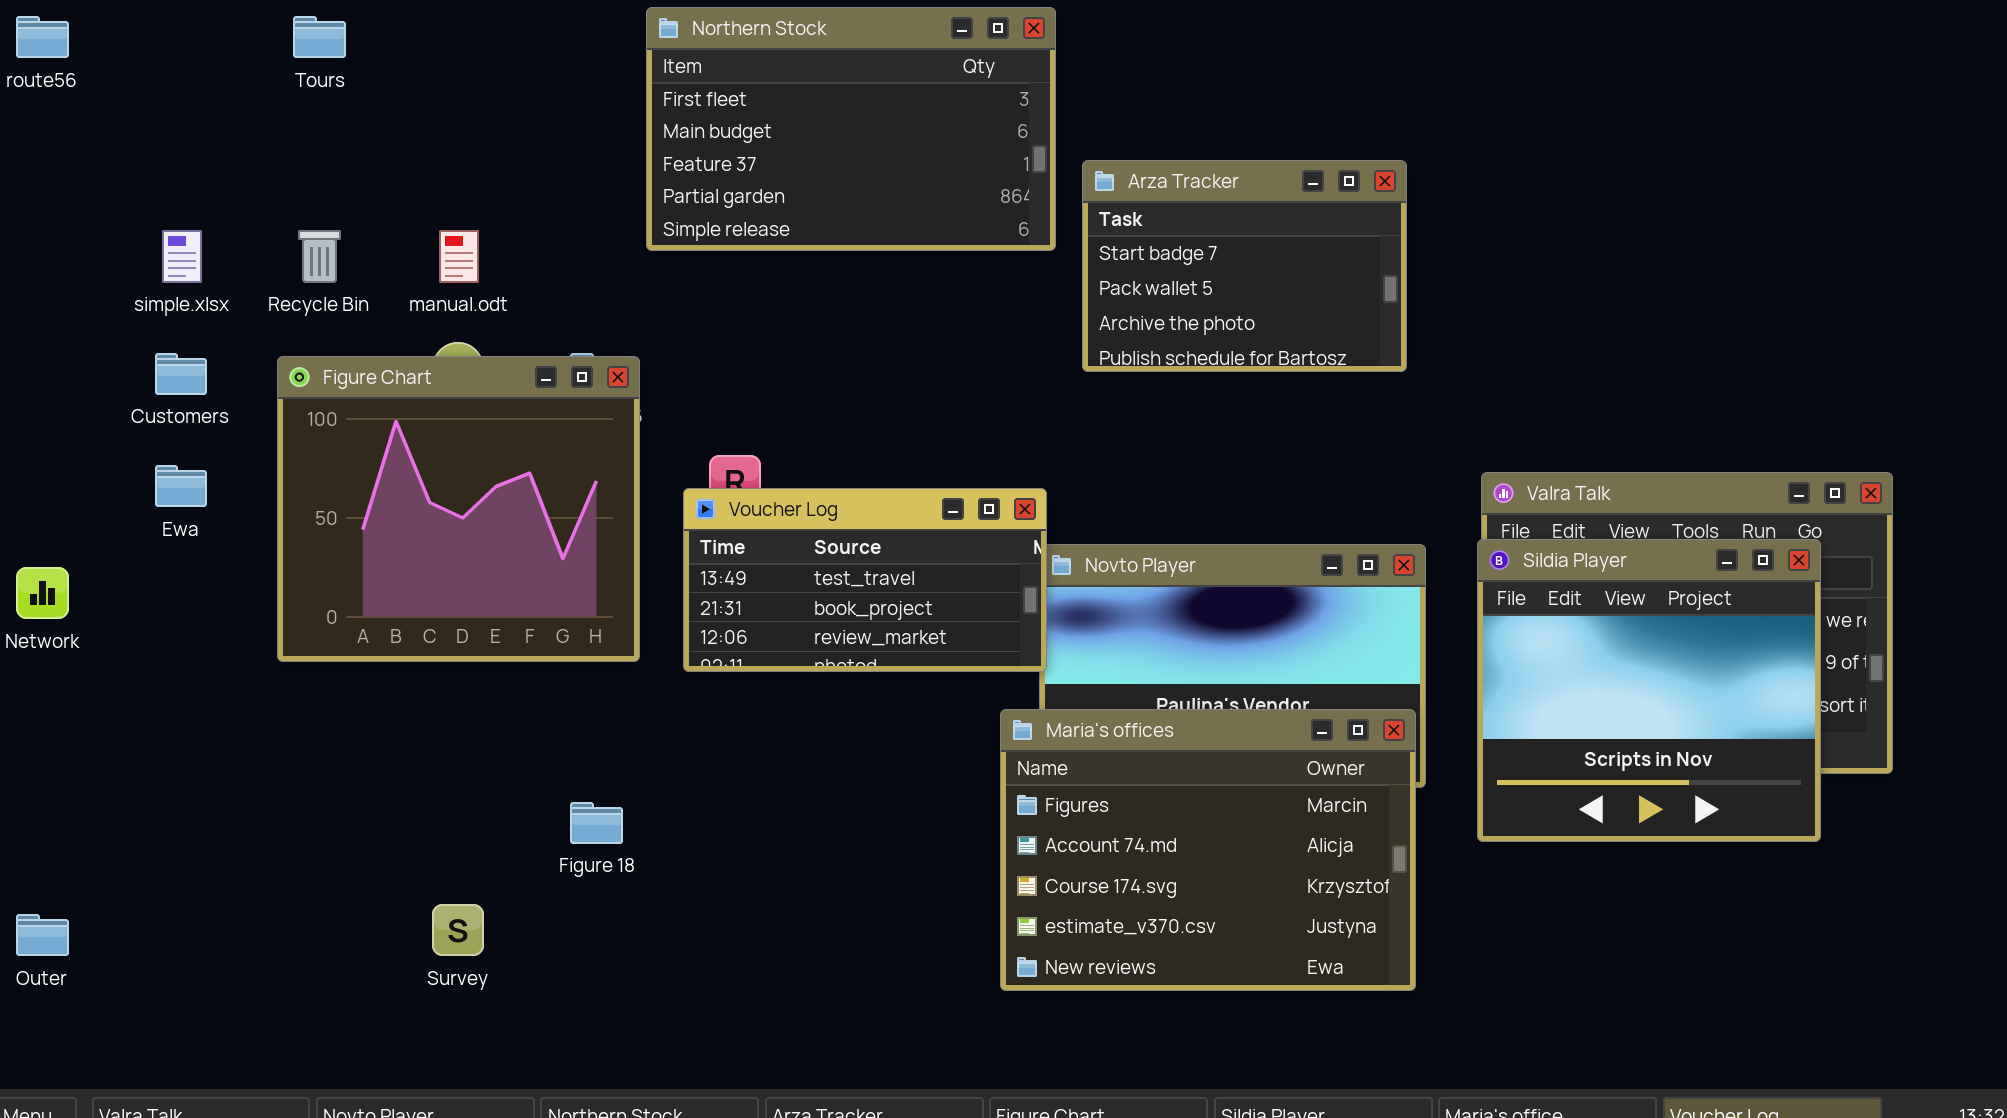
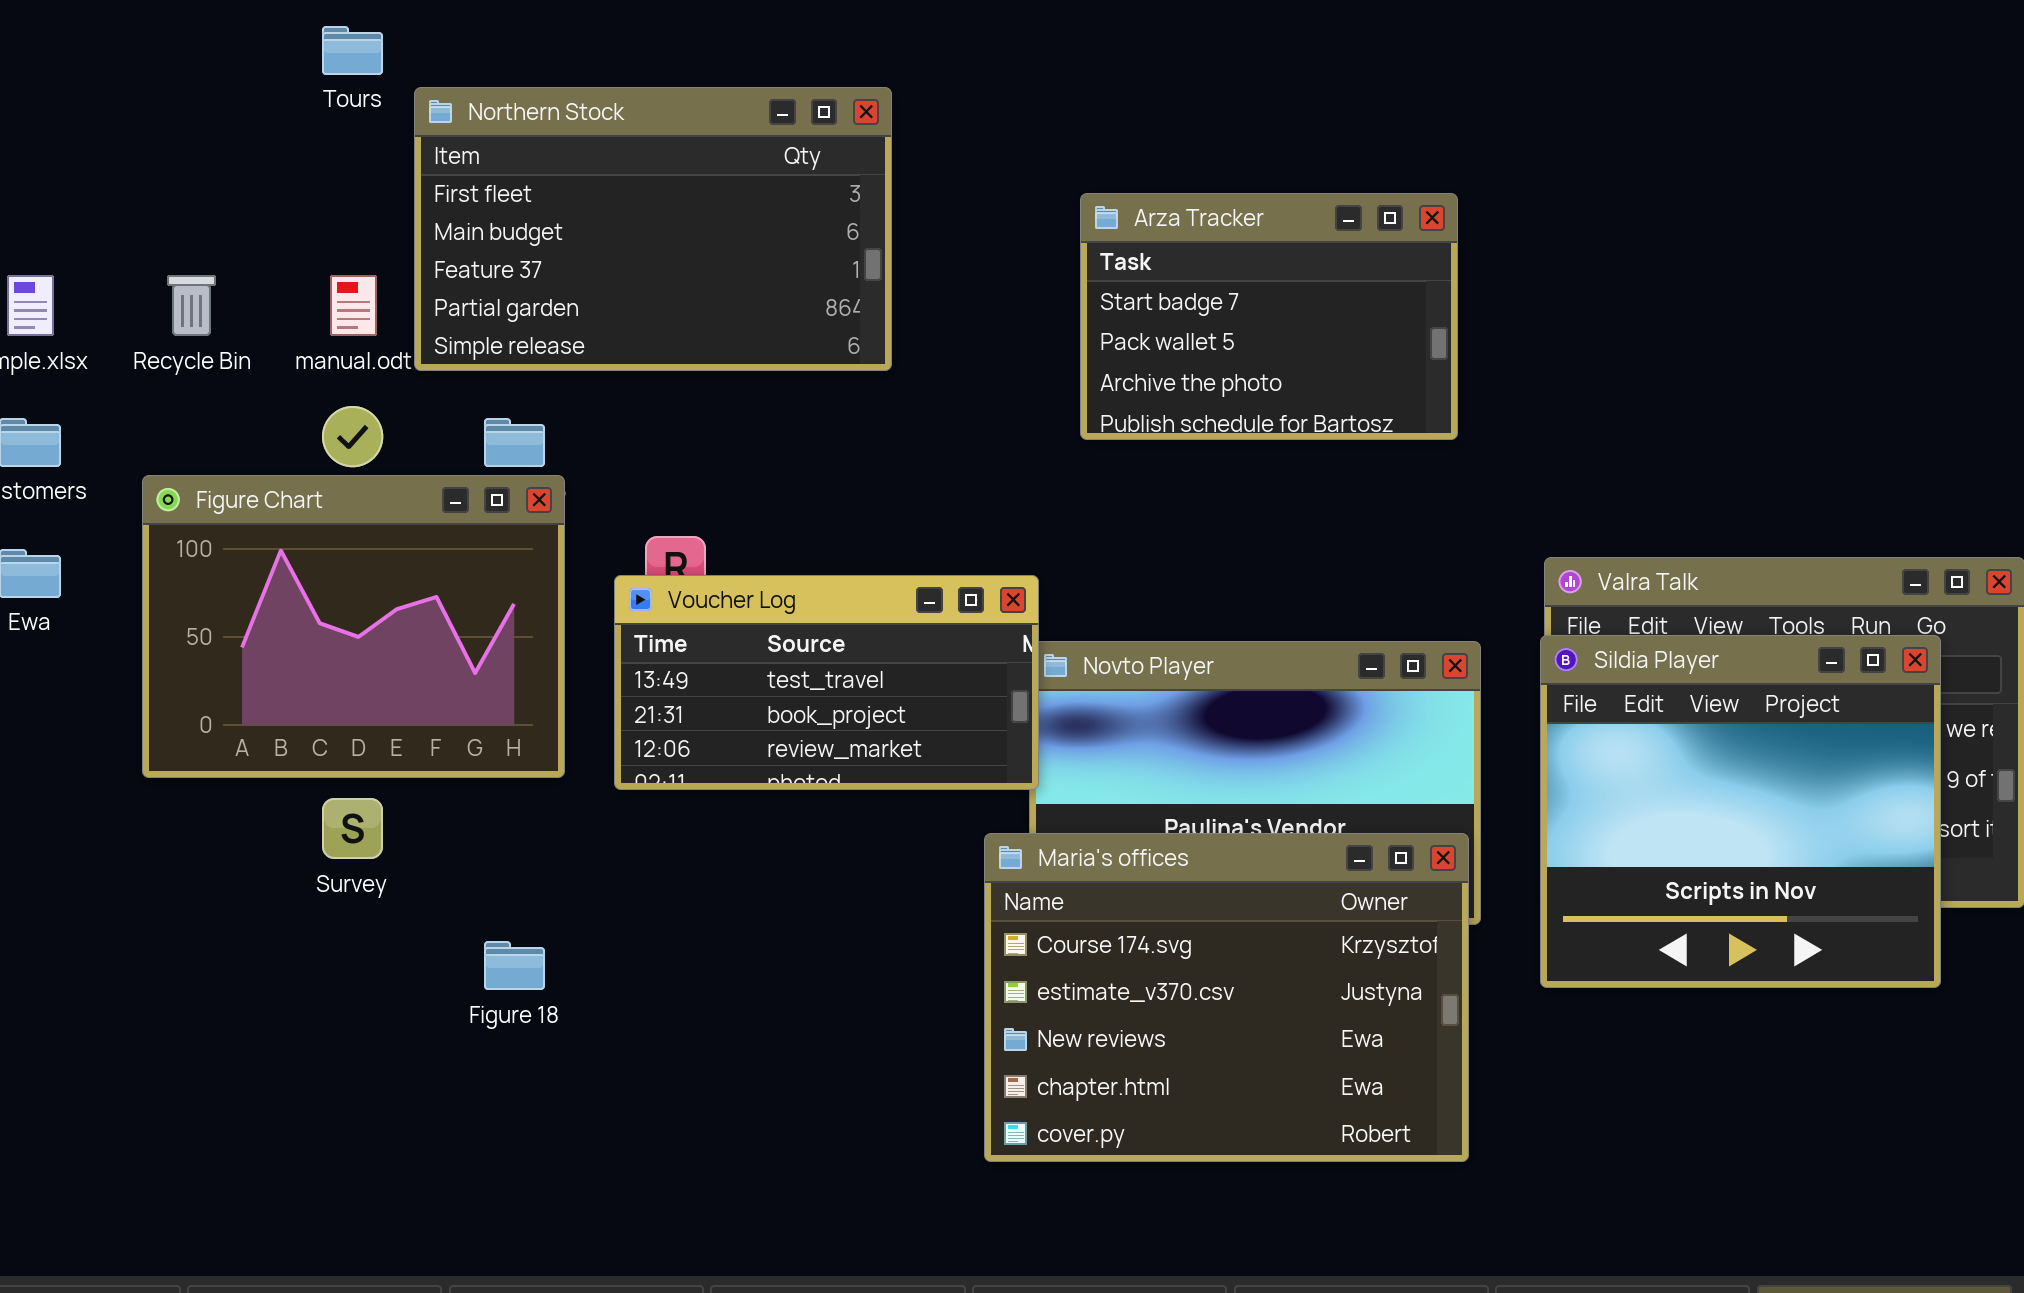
Northern Stock: [646,7,1056,251] -> [414,87,892,371], moved
Tours: [293,16,346,58] -> [322,26,383,75], moved
Figure Chart: [277,356,640,662] -> [142,475,565,778], resized
Maria's offices: [1000,709,1416,991] -> [984,833,1469,1162], scrolled down 2 rows
Survey: [432,904,484,956] -> [322,798,383,859], moved

